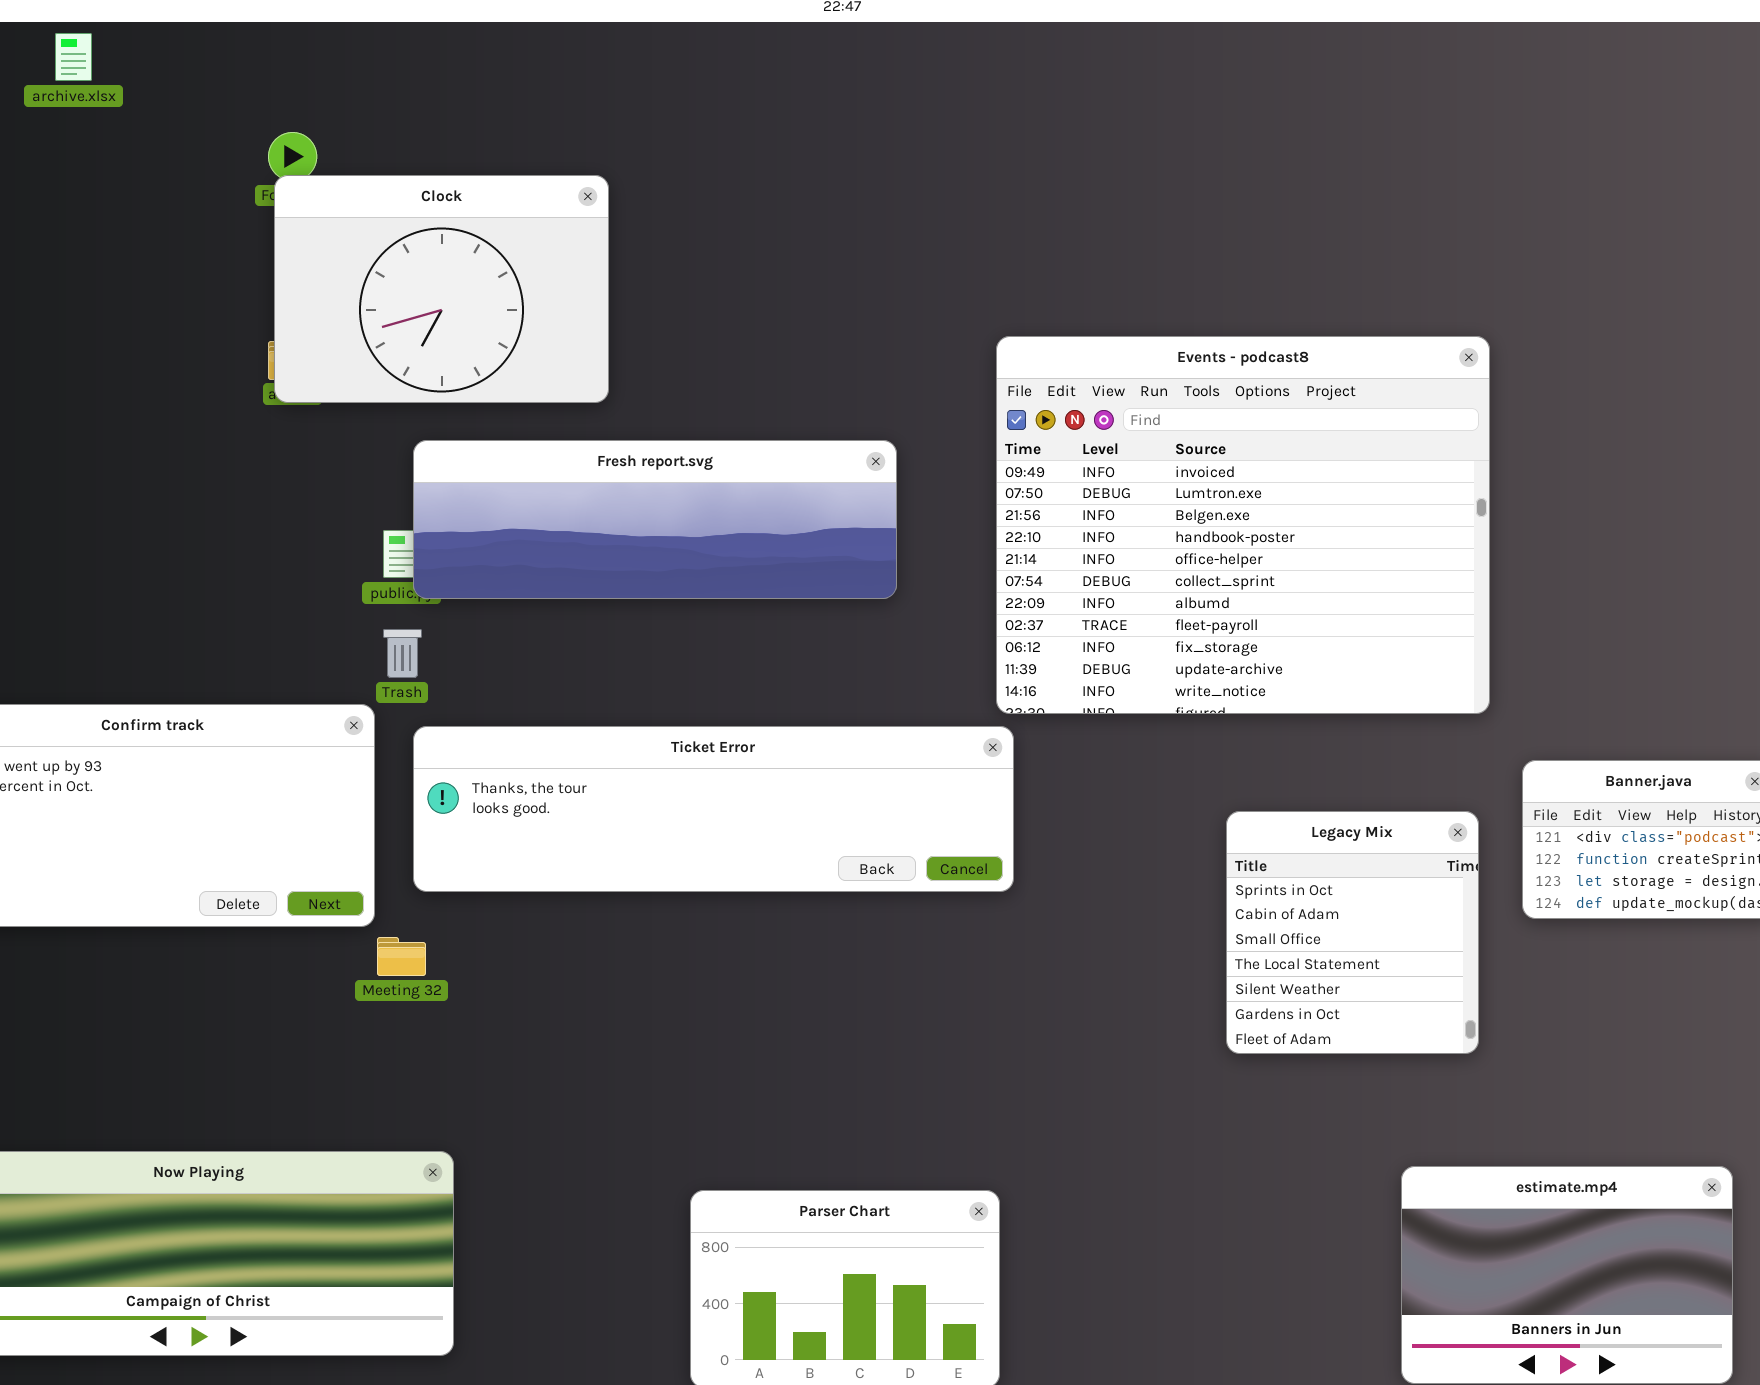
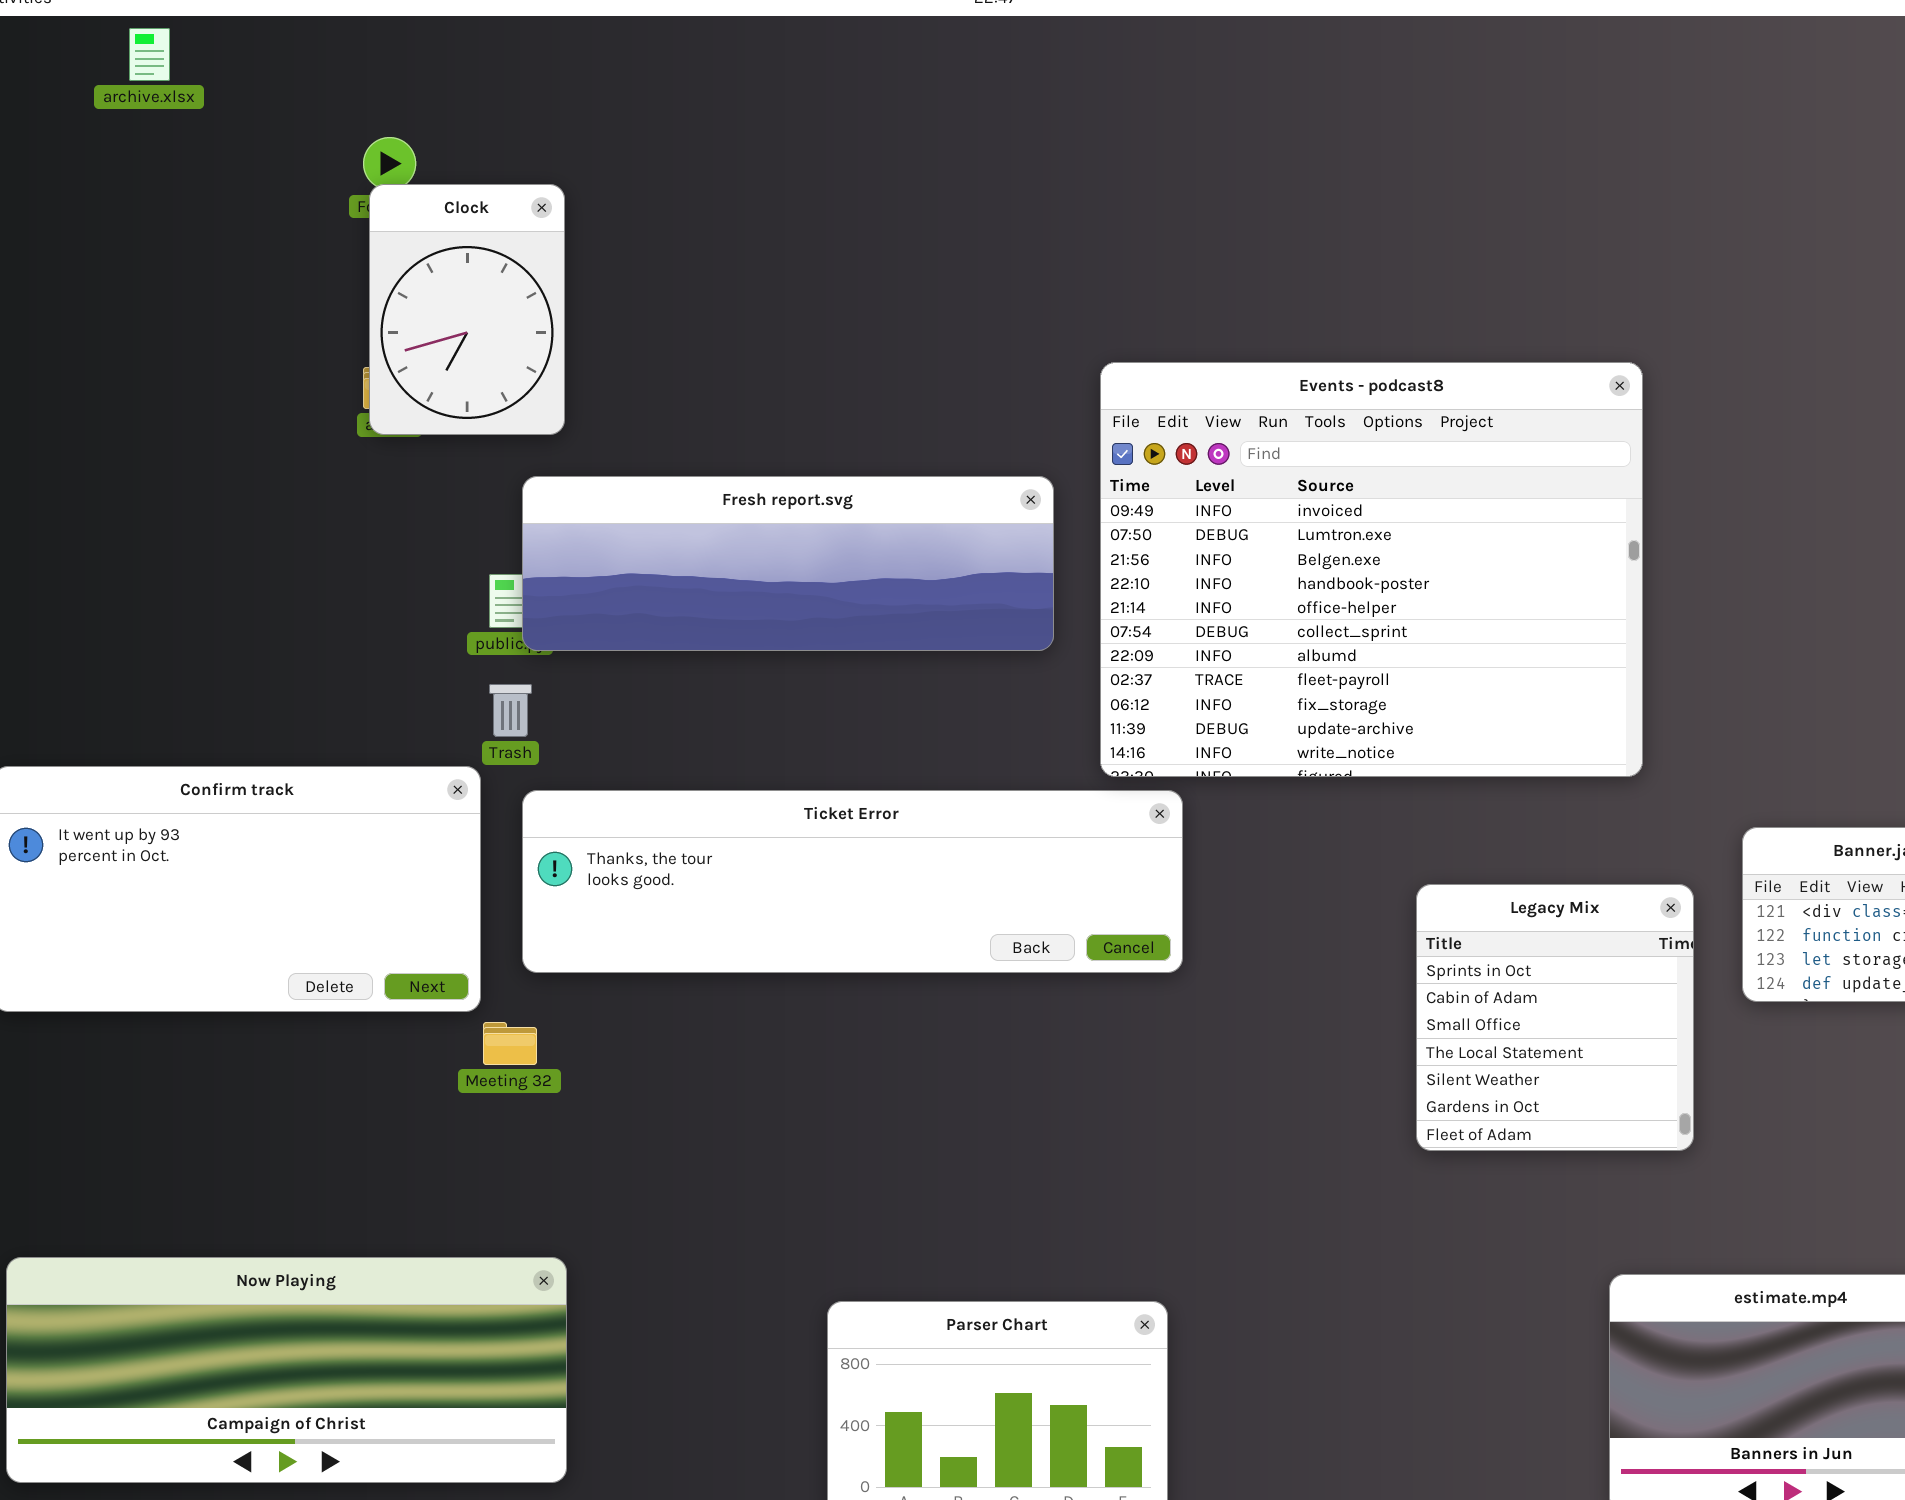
Clock: [274,175,609,403] -> [369,184,565,435], resized
Events - podcast8: [996,336,1490,714] -> [1100,362,1643,777], moved

